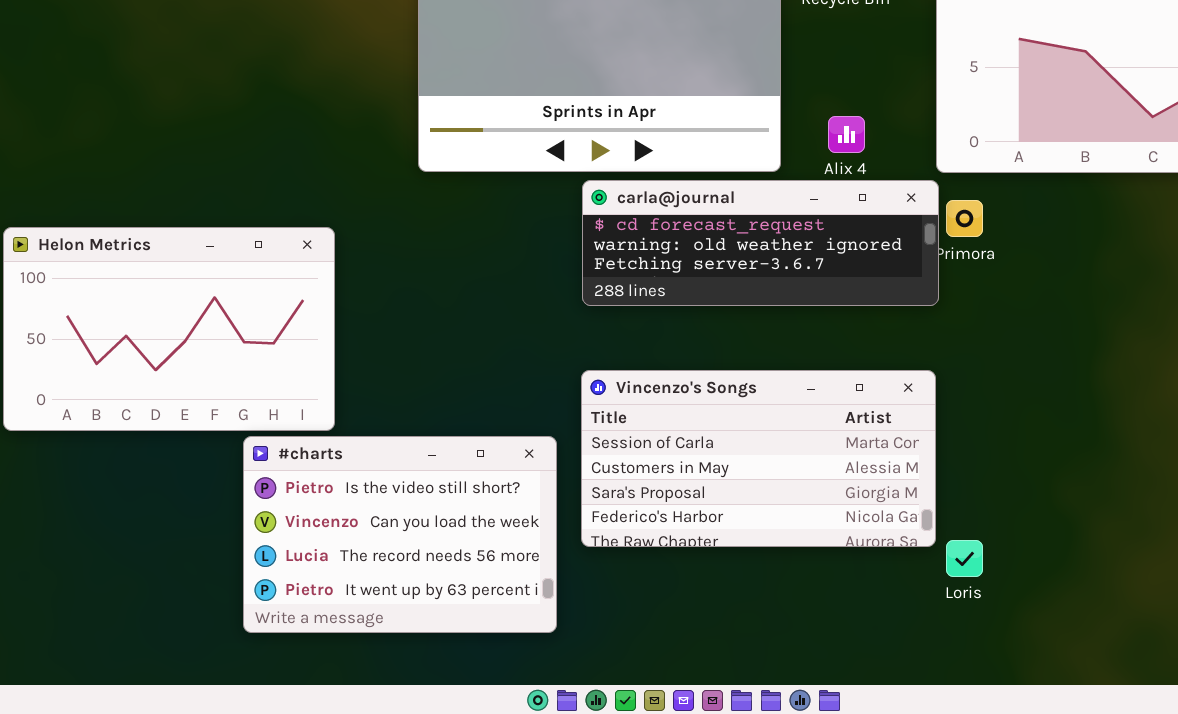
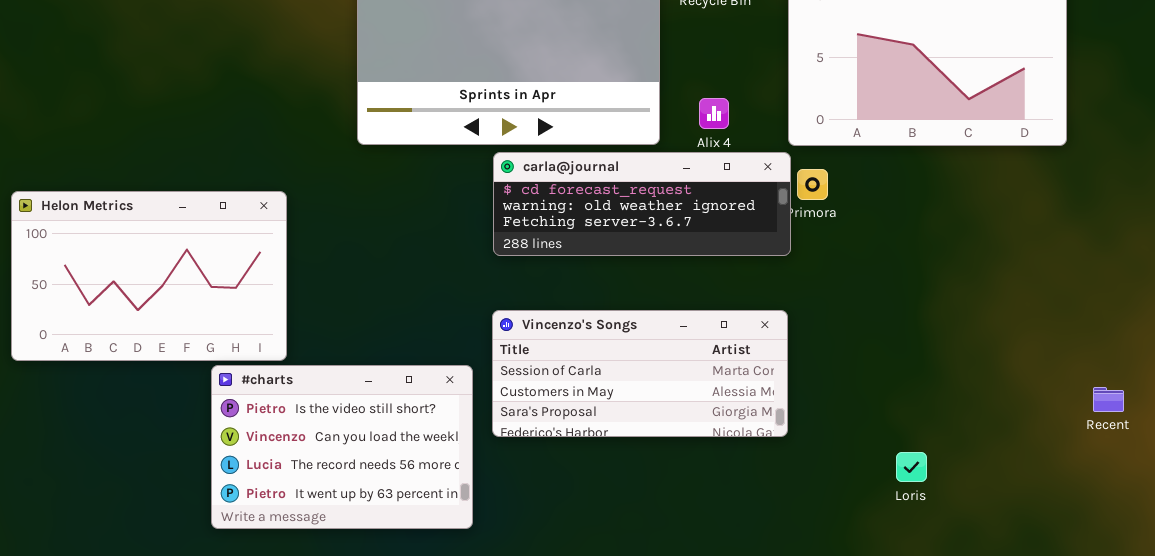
Vincenzo's Songs: [581,370,936,547] -> [492,310,788,437], resized
Loris: [946,540,983,577] -> [896,452,927,482], moved

